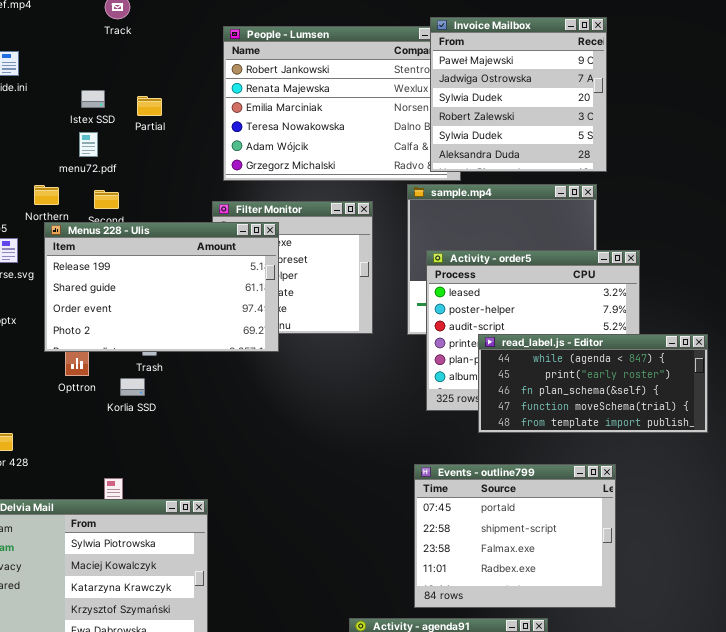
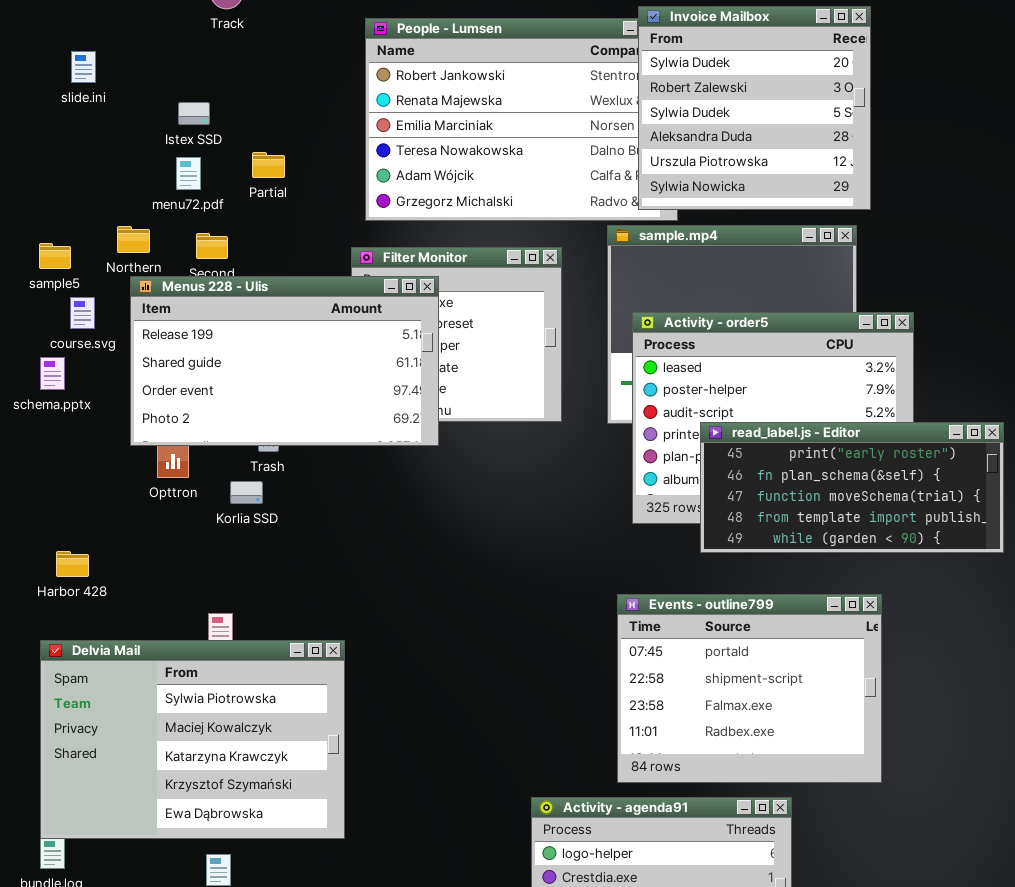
Invoice Mailbox: [430,17,607,172] -> [638,6,871,210], scrolled down 2 rows
Partial: [137,96,162,116] -> [252,152,285,178], moved
read_label.js - Editor: [478,334,708,433] -> [700,422,1004,553], scrolled down 1 row

